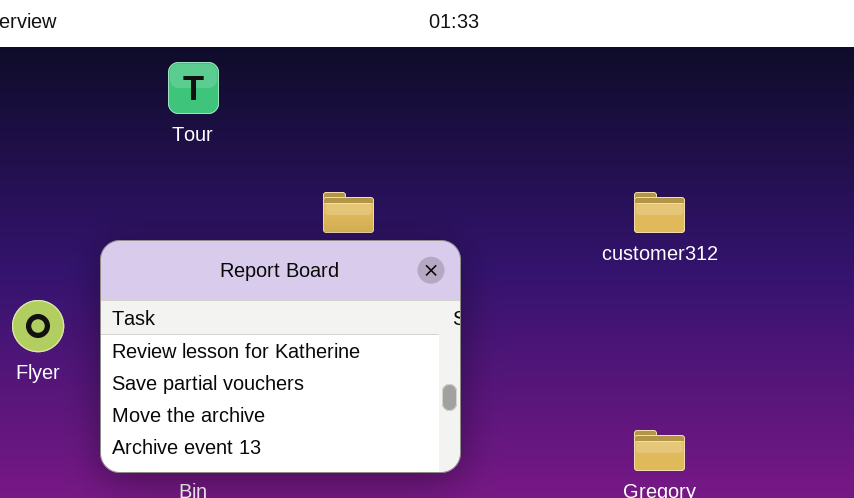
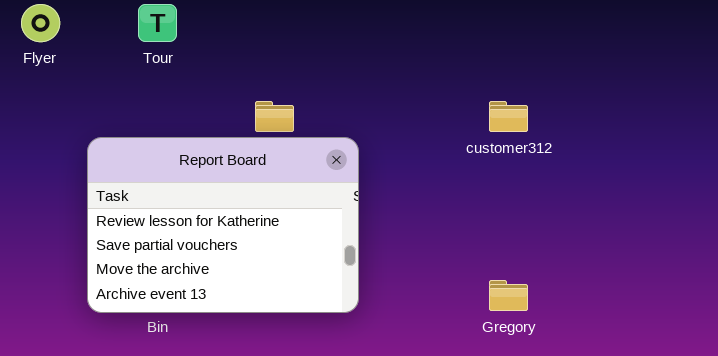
Flyer: [12,300,64,352] -> [21,4,60,42], moved

